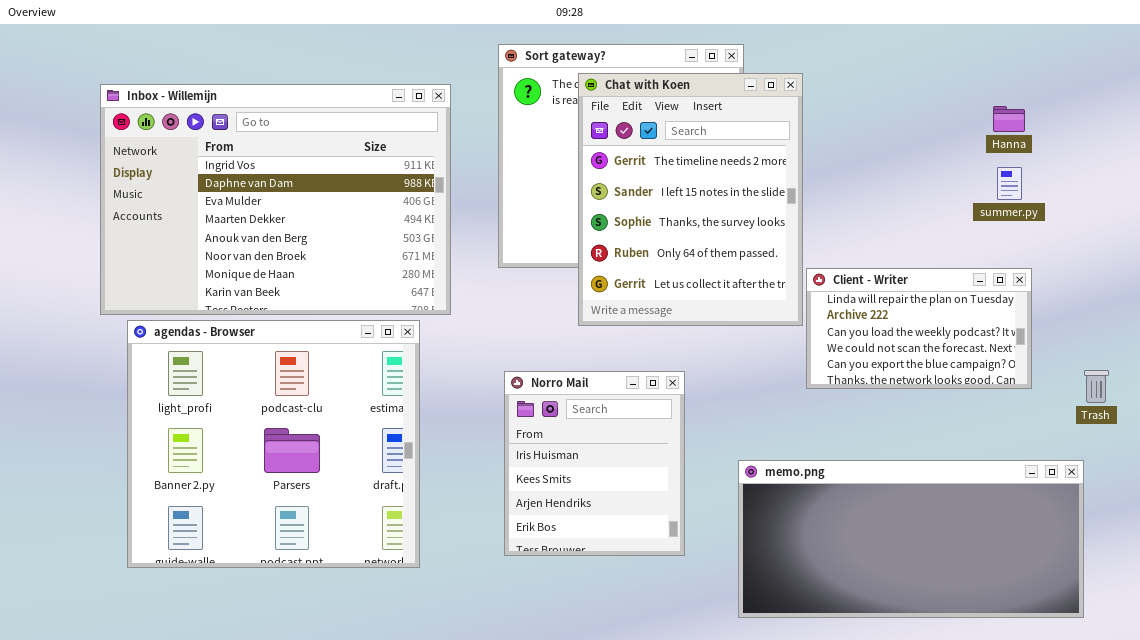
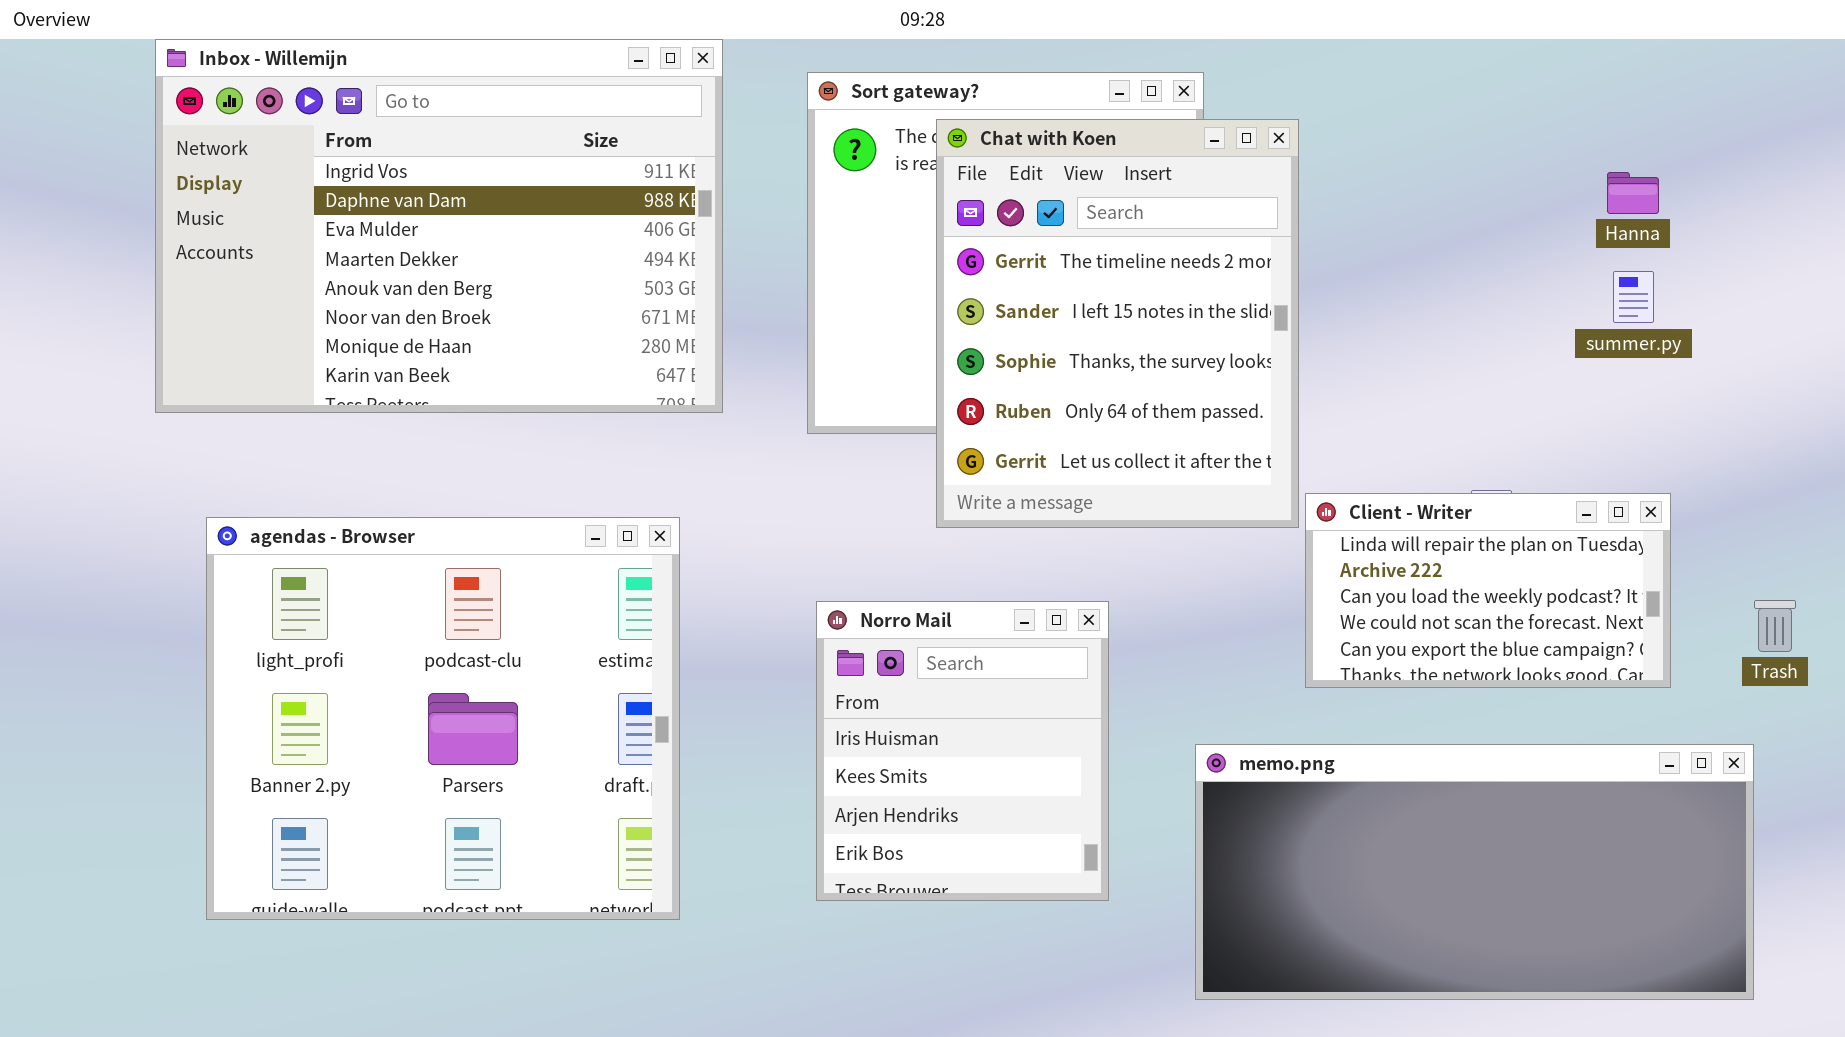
Inbox - Willemijn: [100,84,451,315] -> [155,39,723,413], moved
Client - Writer: [806,268,1032,389] -> [1305,493,1671,688], moved

